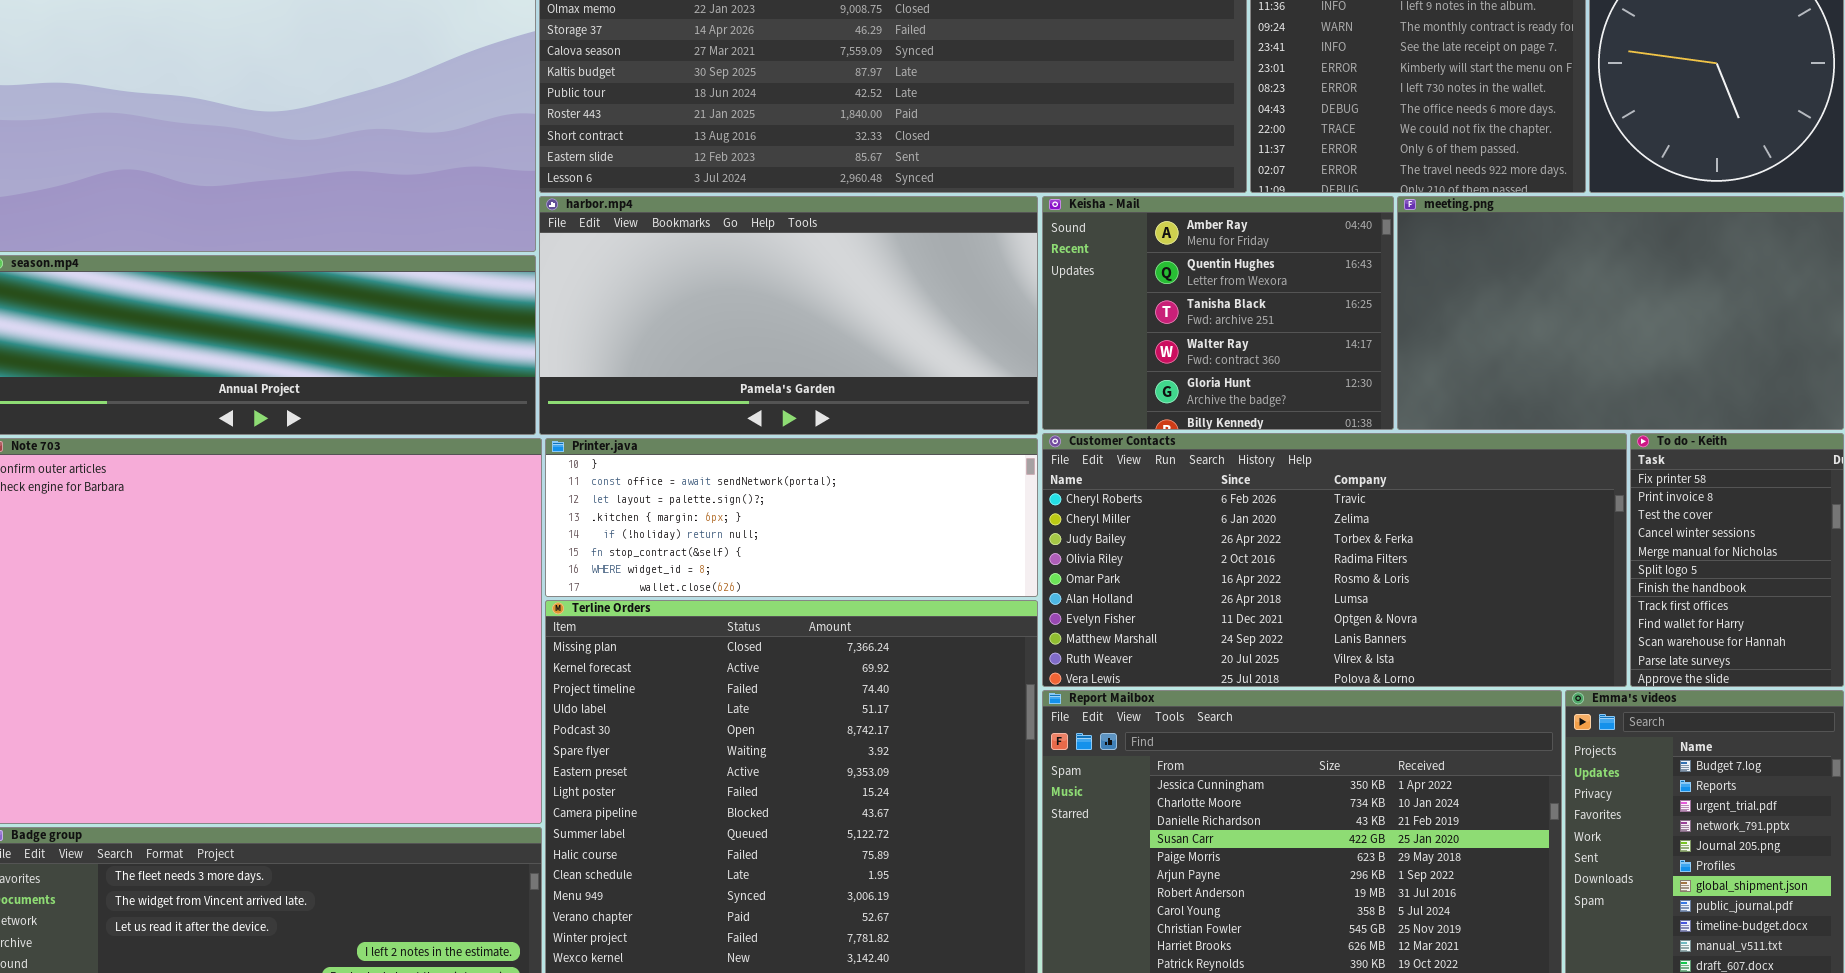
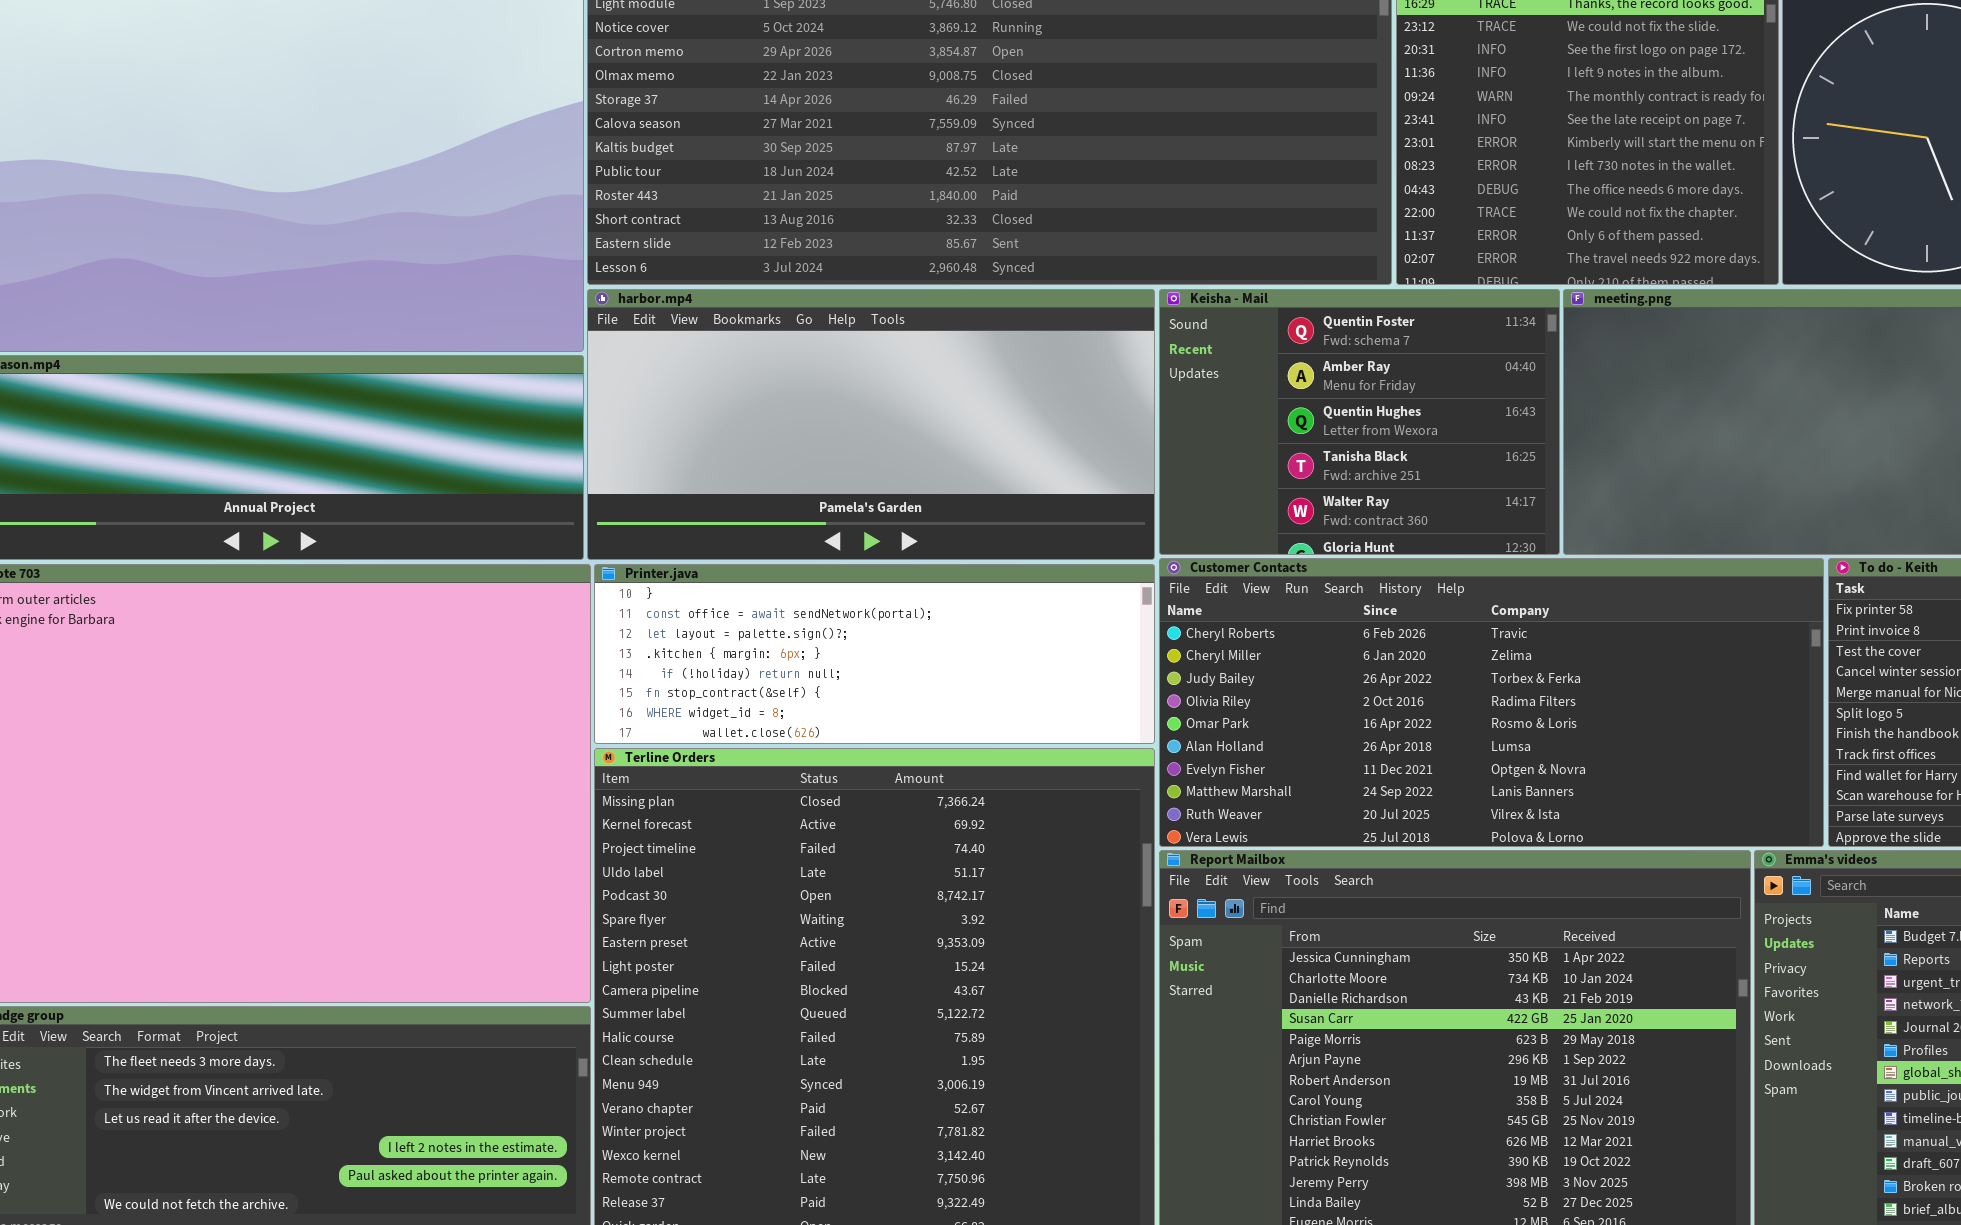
Keisha - Mail: [1042,196,1394,430] -> [1159,289,1560,555], scrolled up 1 row

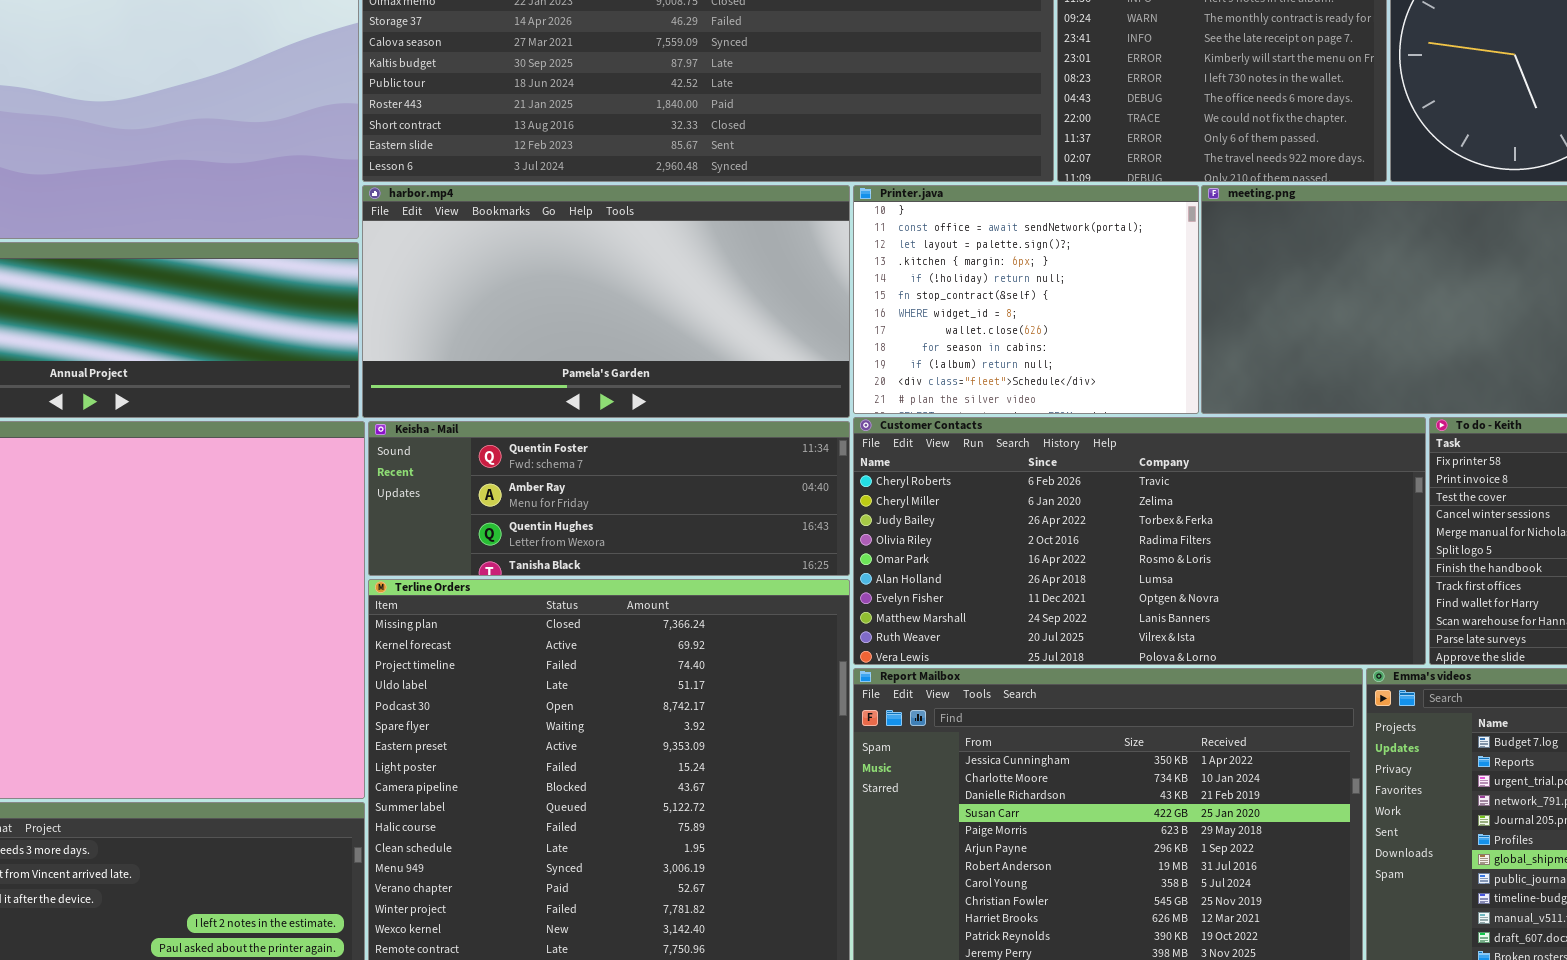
Keisha - Mail: [1159,289,1560,555] -> [368,421,850,576], moved, resized
Printer.java: [594,564,1155,744] -> [853,185,1199,414], moved, resized

